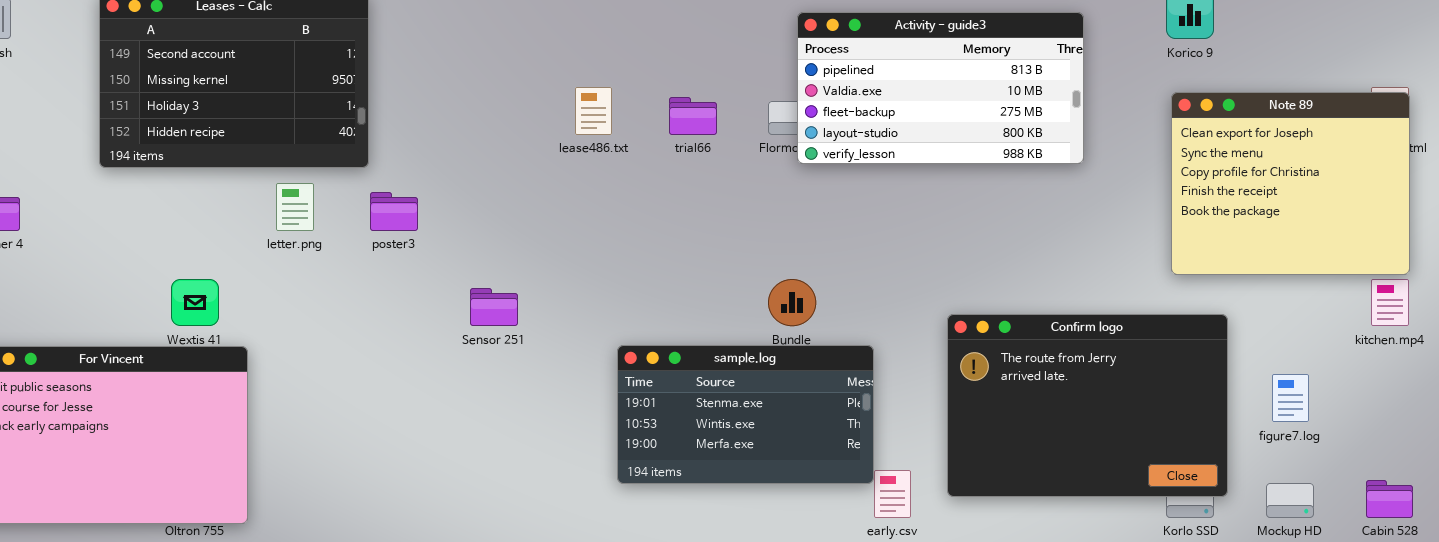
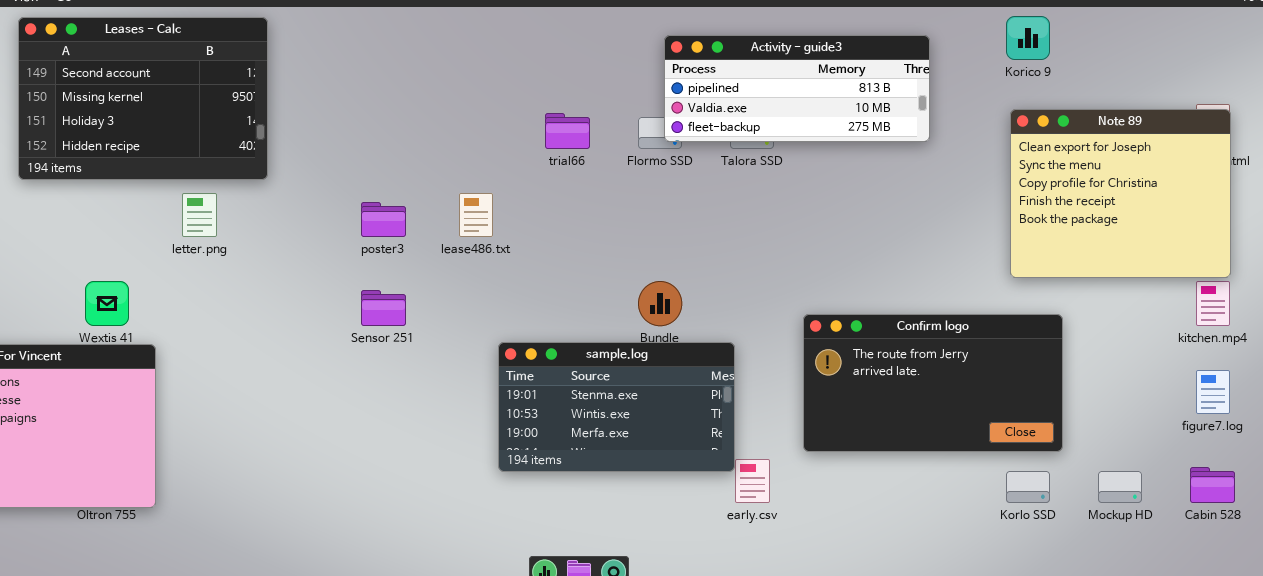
Activity - guide3: [797,12,1084,164] -> [664,35,930,142], resized
lease486.txt: [575,87,612,135] -> [459,193,493,237], moved
poster3: [370,192,418,231] -> [361,202,406,237], moved
Confirm logo: [947,314,1228,497] -> [803,314,1063,452], resized
figure7.log: [1272,374,1309,422] -> [1196,370,1230,414], moved

